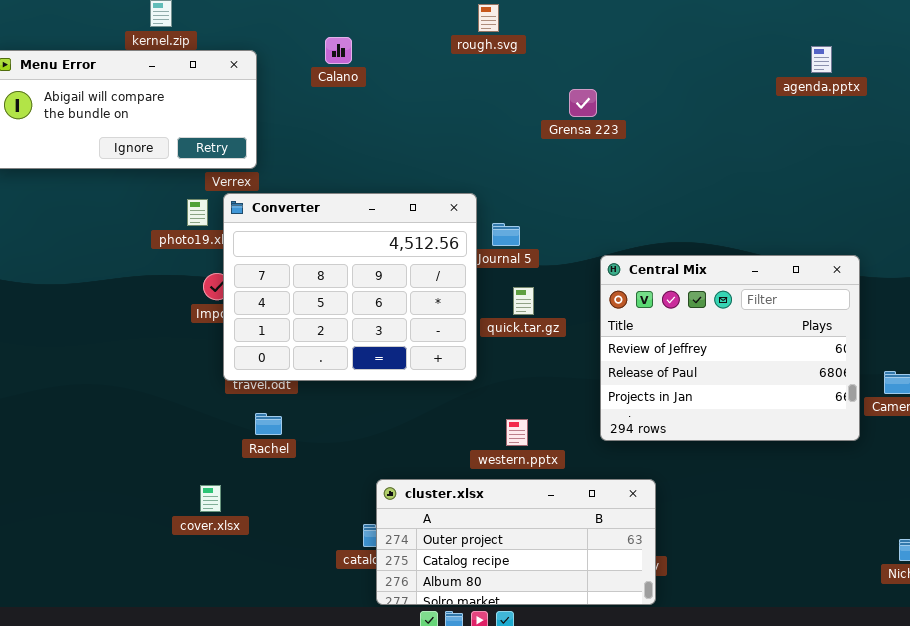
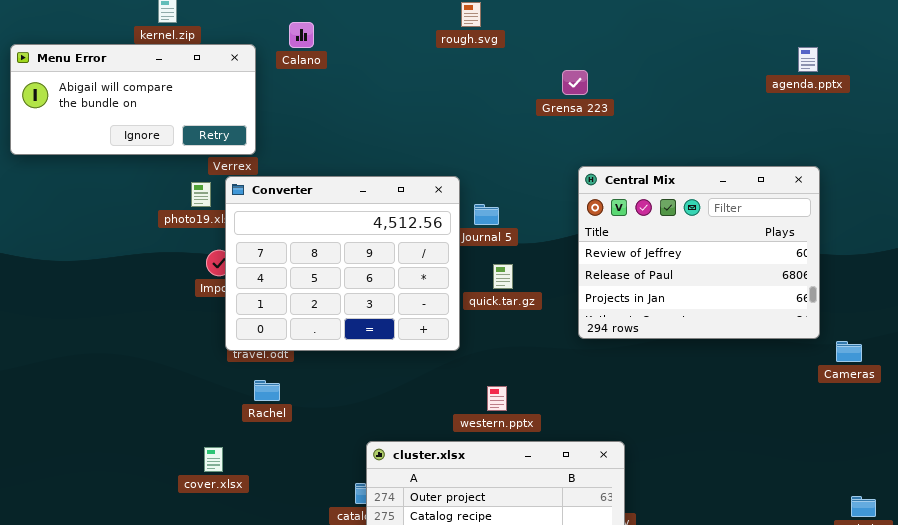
Calano: [325,37,352,64] -> [289,22,314,48], moved
agenda.pptx: [811,46,832,73] -> [798,47,818,72], moved
Grensa 223: [569,89,597,117] -> [562,70,588,95], moved
Central Mix: [600,255,860,441] -> [578,166,820,339], moved

